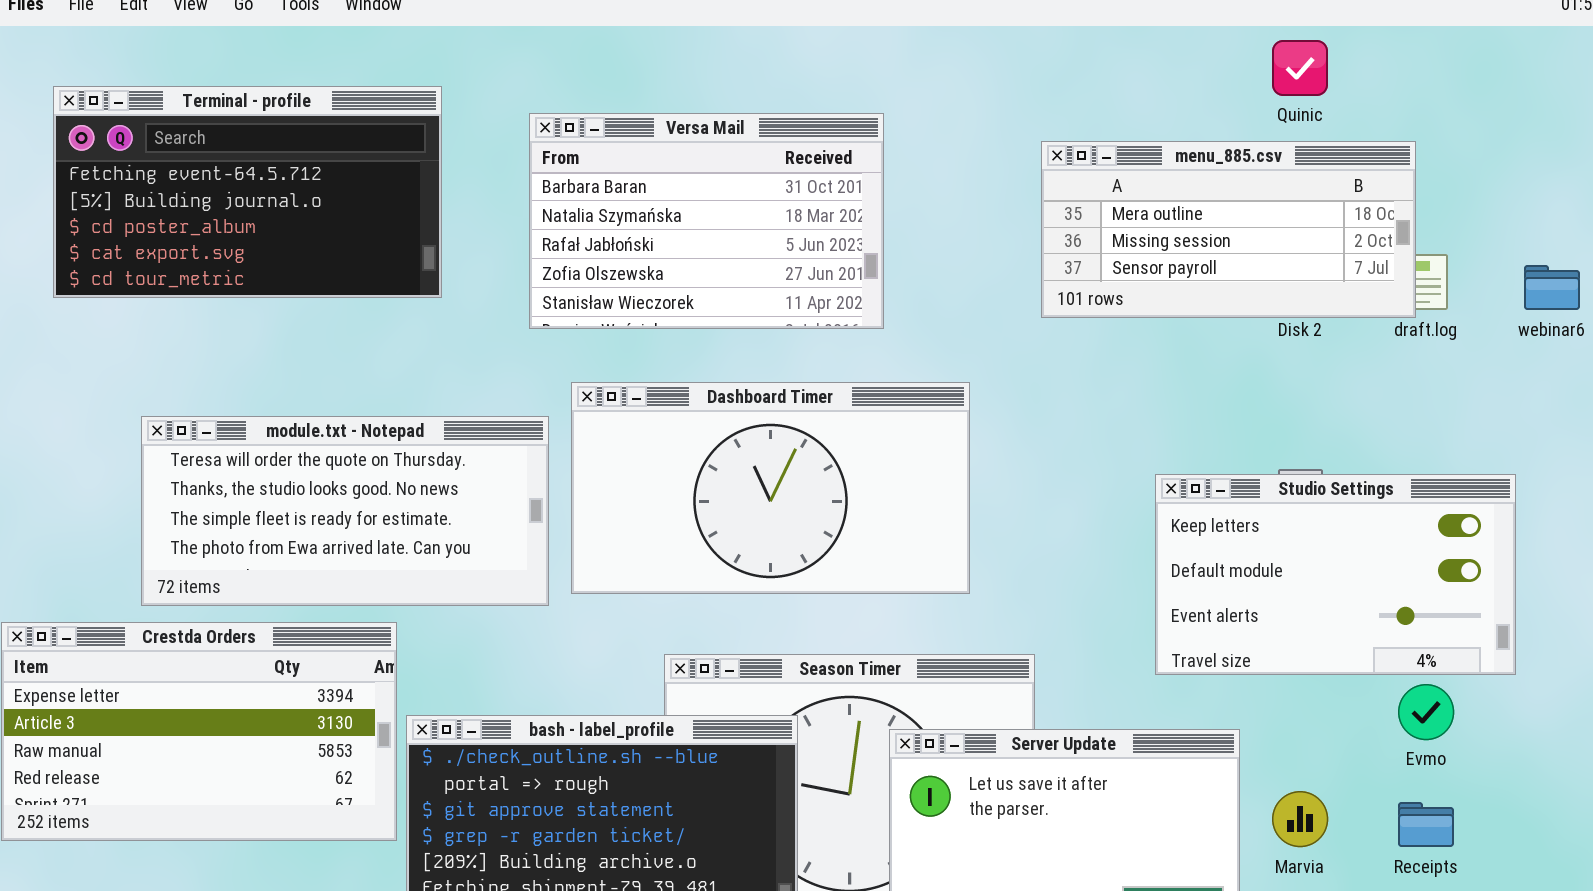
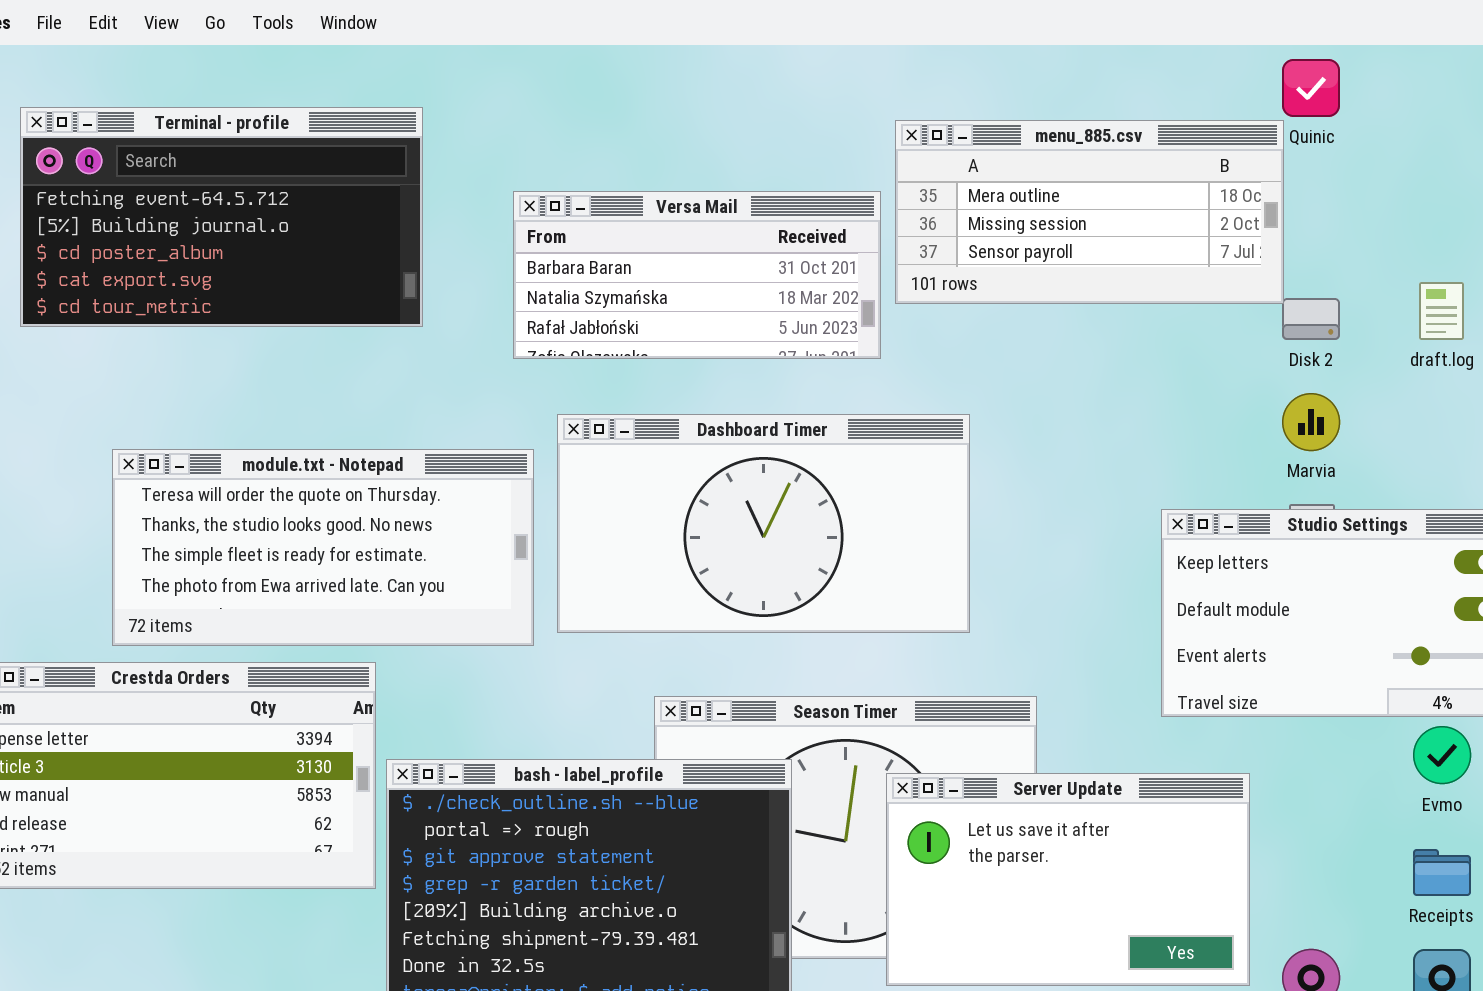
Versa Mail: [529,113,884,329] -> [513,191,881,359], resized
menu_885.csv: [1041,141,1416,318] -> [895,120,1284,304], moved
Marvia: [1272,791,1328,847] -> [1282,393,1340,451], moved

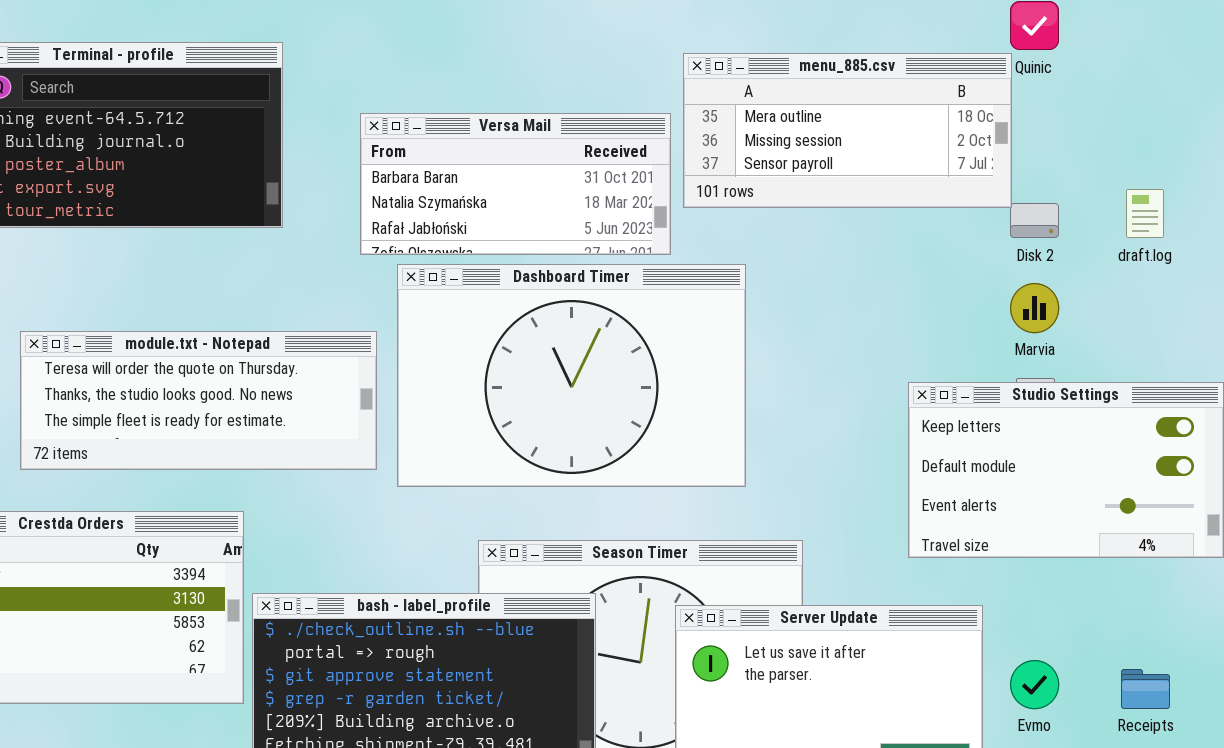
Dashboard Timer: [557,414,970,633] -> [397,264,746,487], resized
module.txt - Notepad: [112,449,534,646] -> [20,331,377,470], resized
Evmo: [1413,726,1471,784] -> [1010,660,1059,709], moved

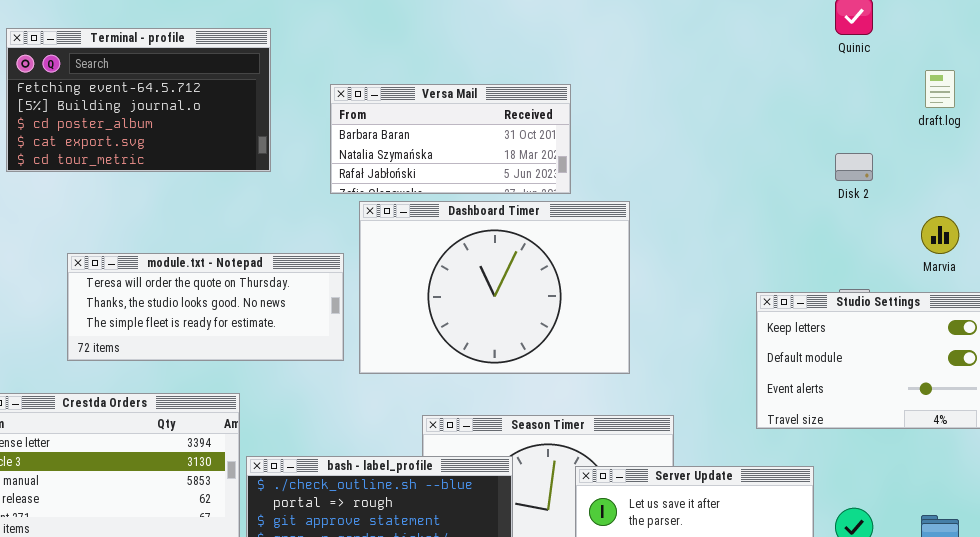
menu_885.csv: [683,53,1012,208] -> none, closed
draft.log: [1126,189,1164,238] -> [925,70,955,108], moved
Marvia: [1010,283,1059,333] -> [921,216,959,254], moved

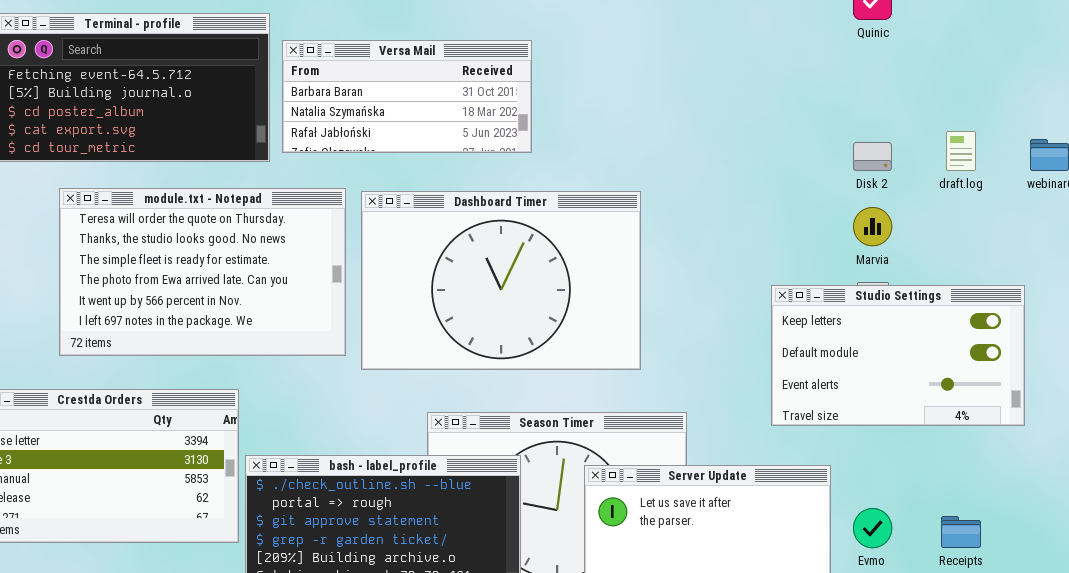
draft.log: [925,70,955,108] -> [946,131,976,171], moved
Versa Mail: [330,84,571,194] -> [282,40,532,153], moved
Marvia: [921,216,959,254] -> [853,207,892,246], moved
module.txt - Notepad: [67,253,344,361] -> [59,188,346,356], resized

